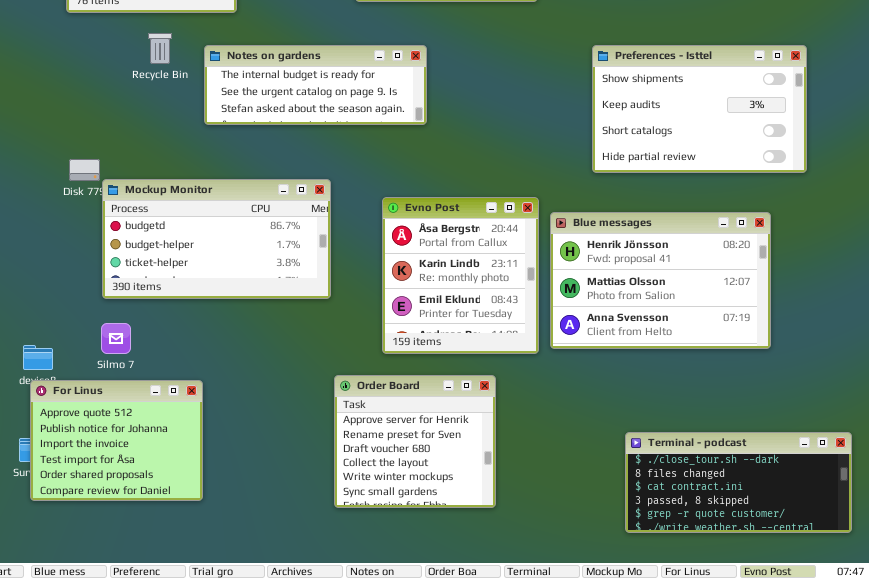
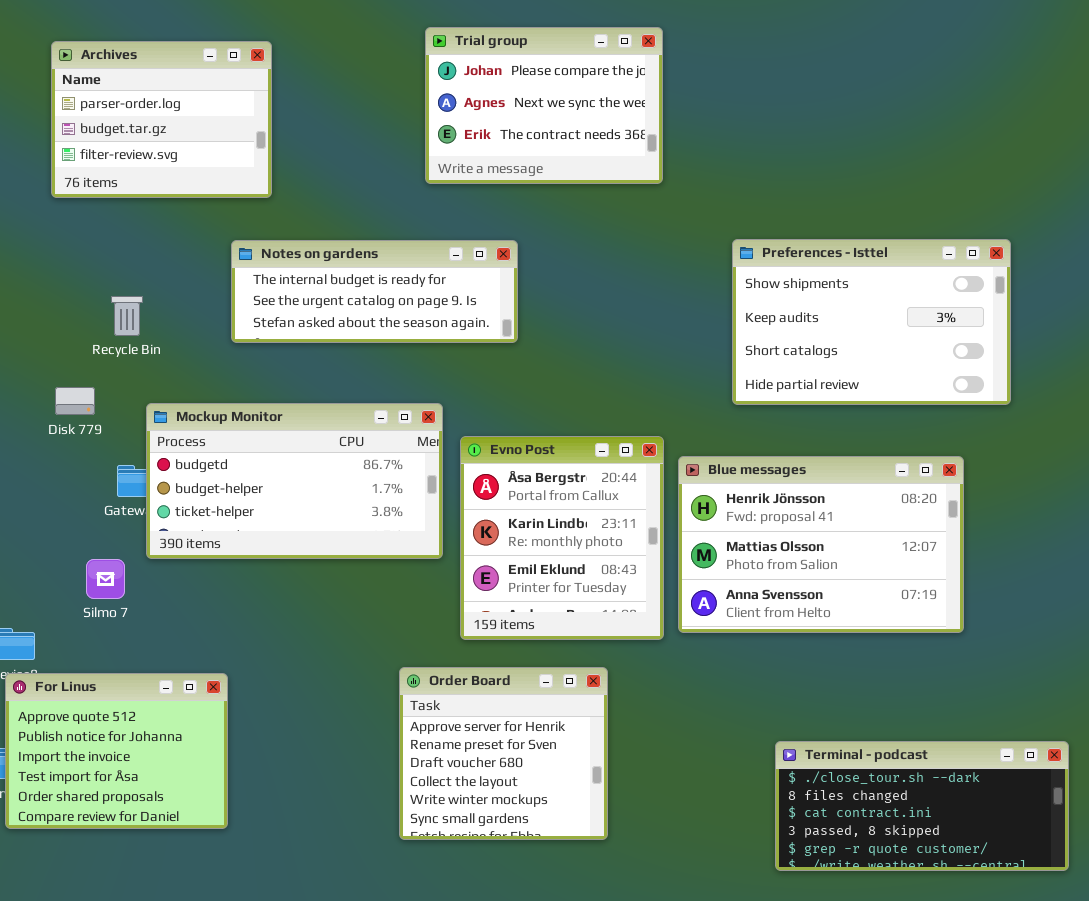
Recycle Bin: [148,33,172,64] -> [111,296,143,336], moved
Mockup Monitor: [102,179,331,299] -> [146,403,443,559], moved
Silmo 7: [101,323,131,354] -> [86,559,125,599], moved

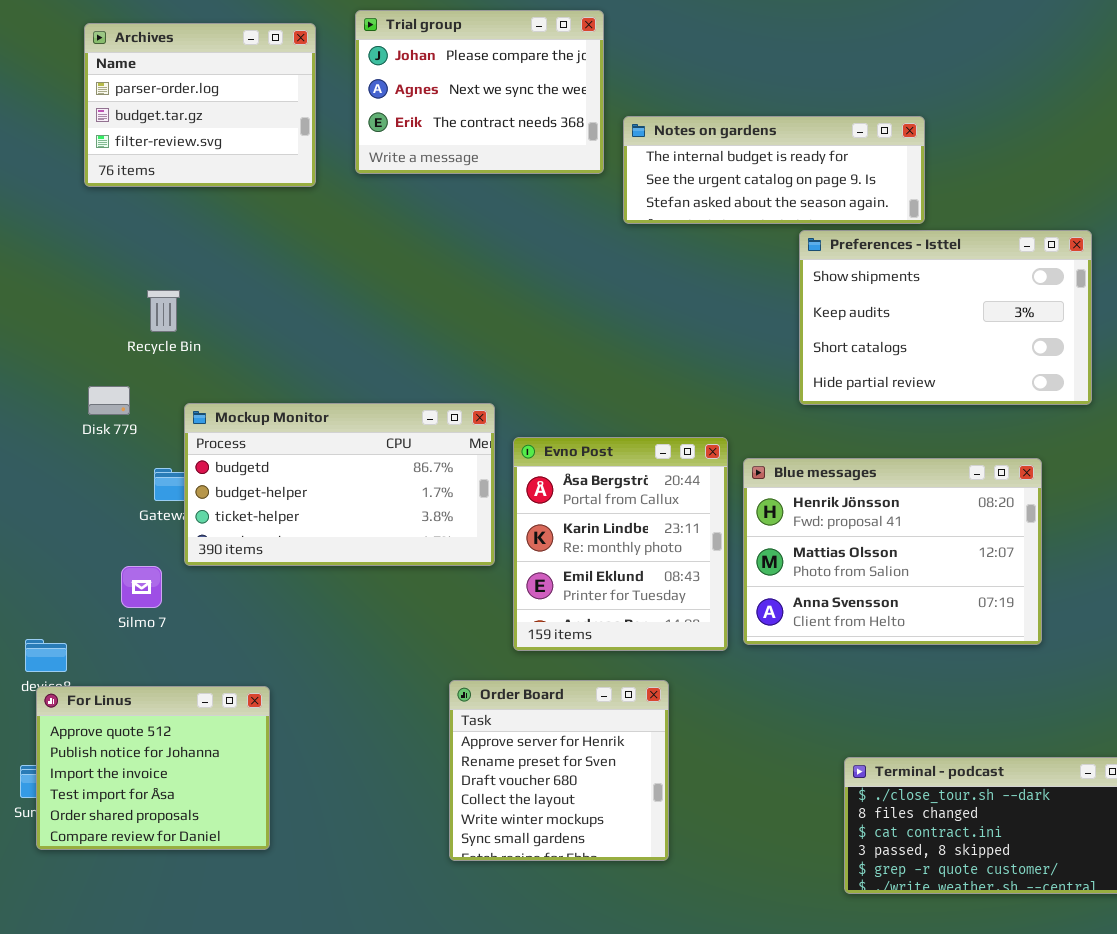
Trial group: [425,27,663,184] -> [355,10,604,174], moved
Notes on gardens: [231,240,518,343] -> [623,116,925,224], moved

